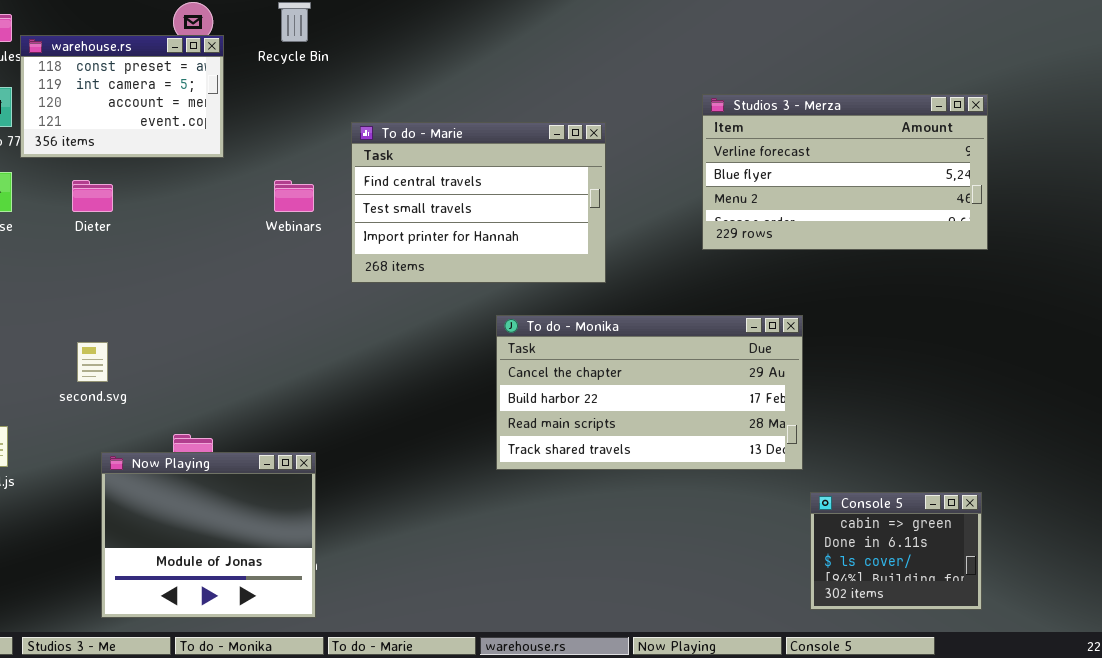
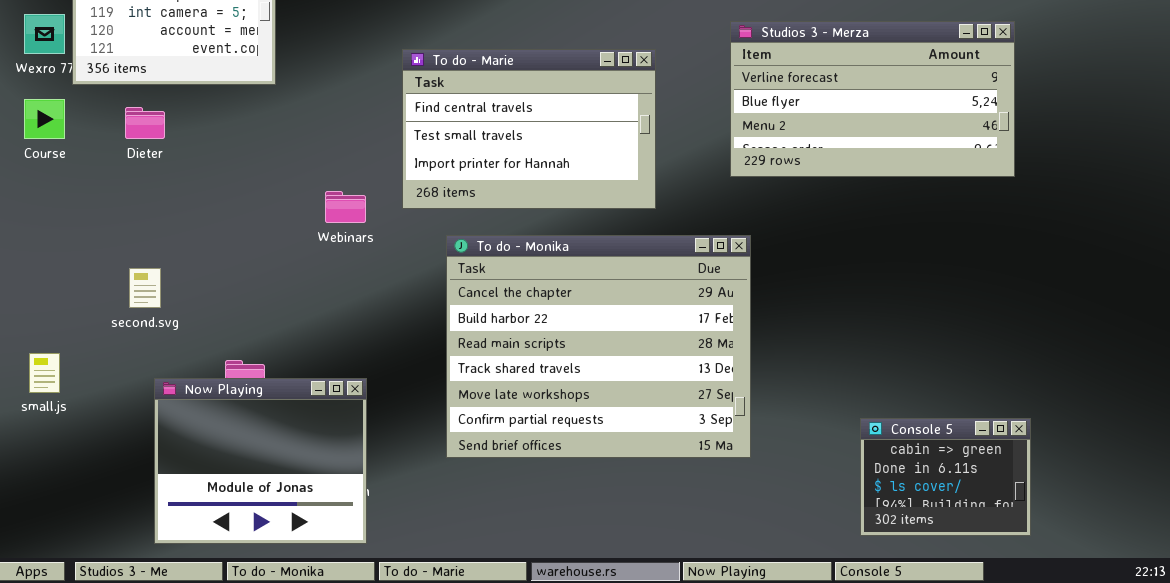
Studios 3 - Merza: [702,94,988,250] -> [730,21,1015,177], moved
Webinars: [274,180,314,212] -> [325,191,366,223], moved
To do - Monika: [496,315,803,470] -> [446,235,751,458], moved, resized

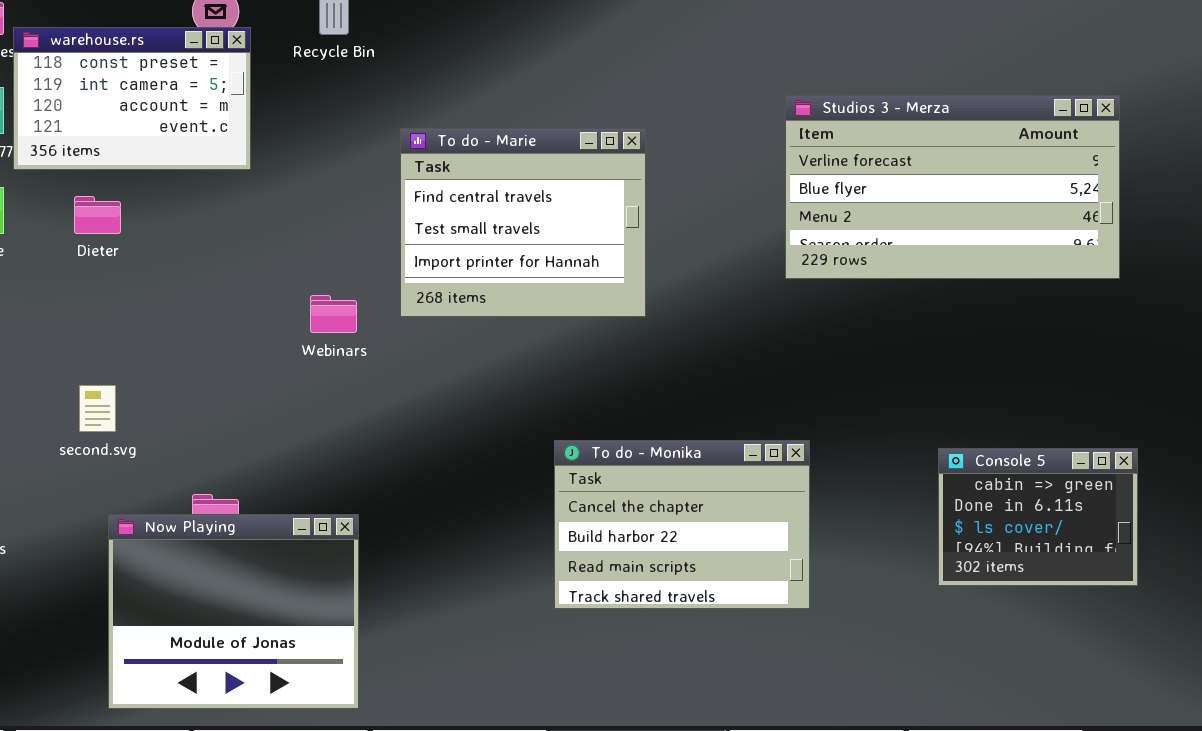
To do - Marie: [402,49,656,209] -> [400,128,646,317], resized
To do - Monika: [446,235,751,458] -> [554,440,810,609], resized
Console 5: [860,418,1031,536] -> [938,448,1138,586], moved

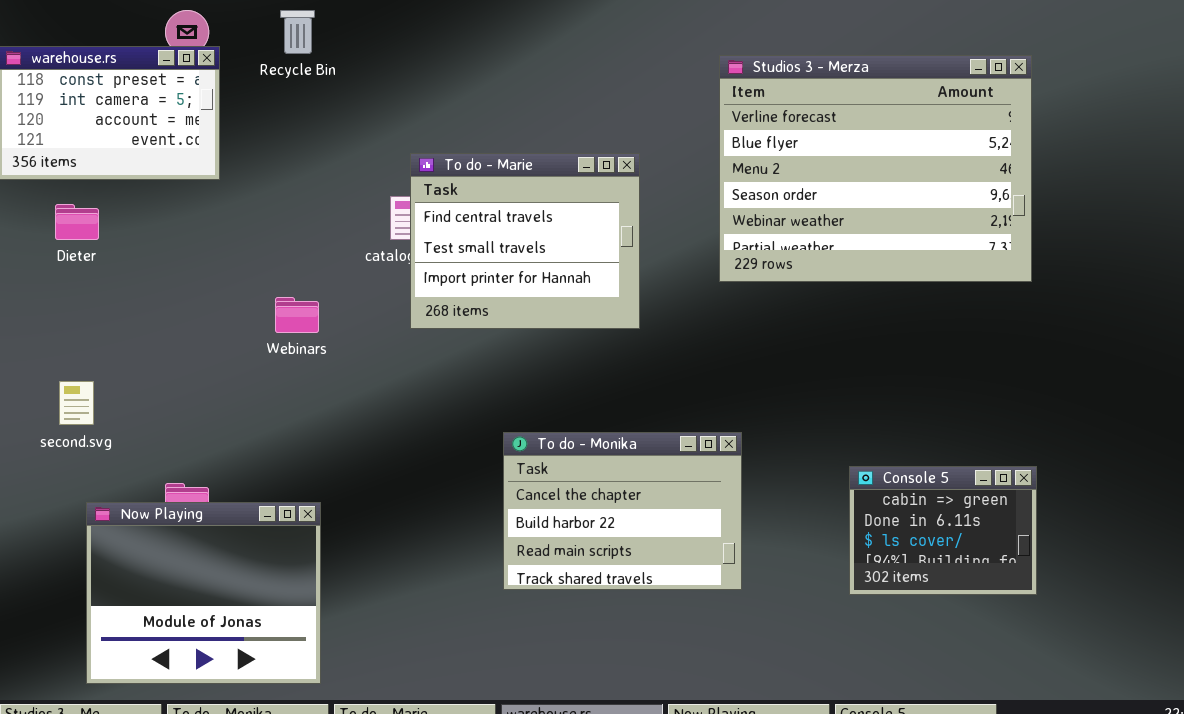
Studios 3 - Merza: [785,95,1120,279] -> [719,55,1032,282], resized
To do - Marie: [400,128,646,317] -> [410,153,640,329], moved
Console 5: [938,448,1138,586] -> [849,466,1037,595], moved

